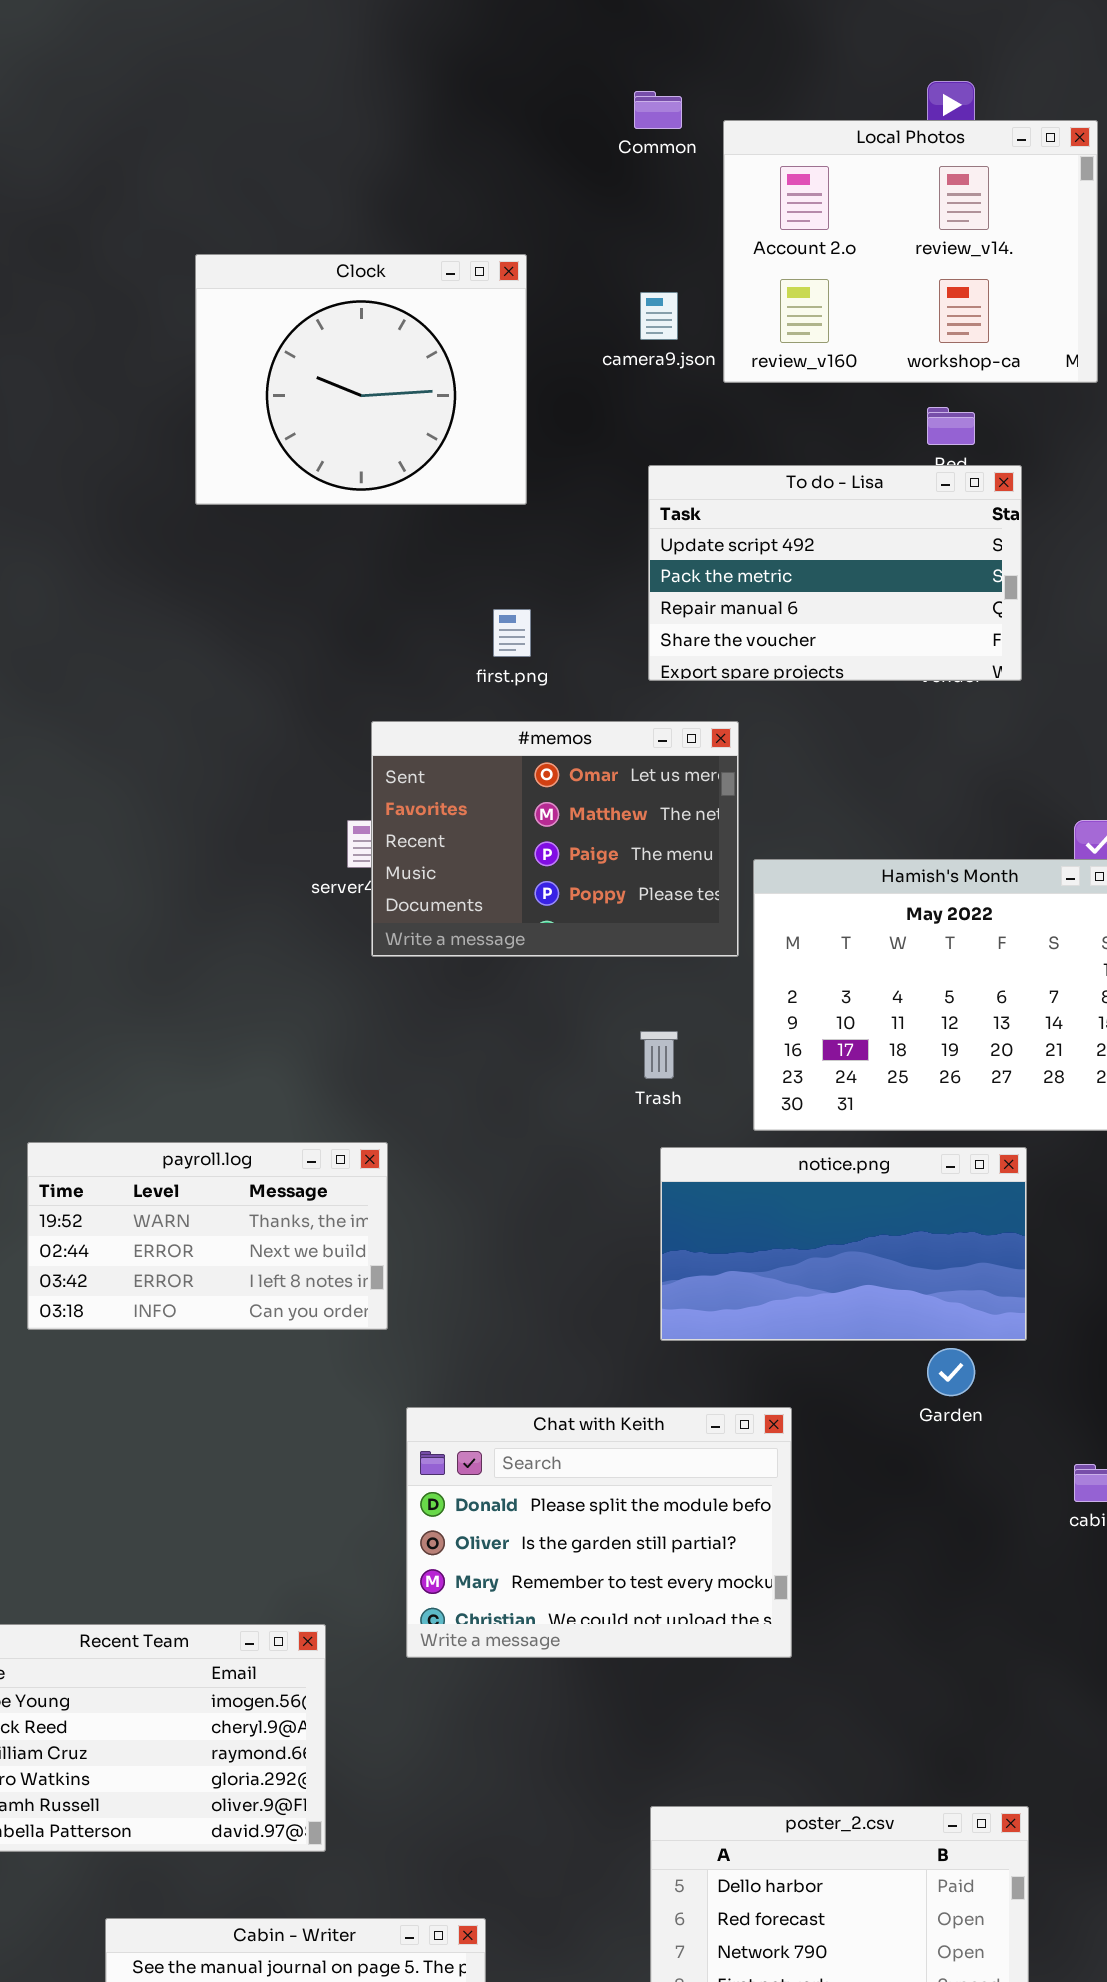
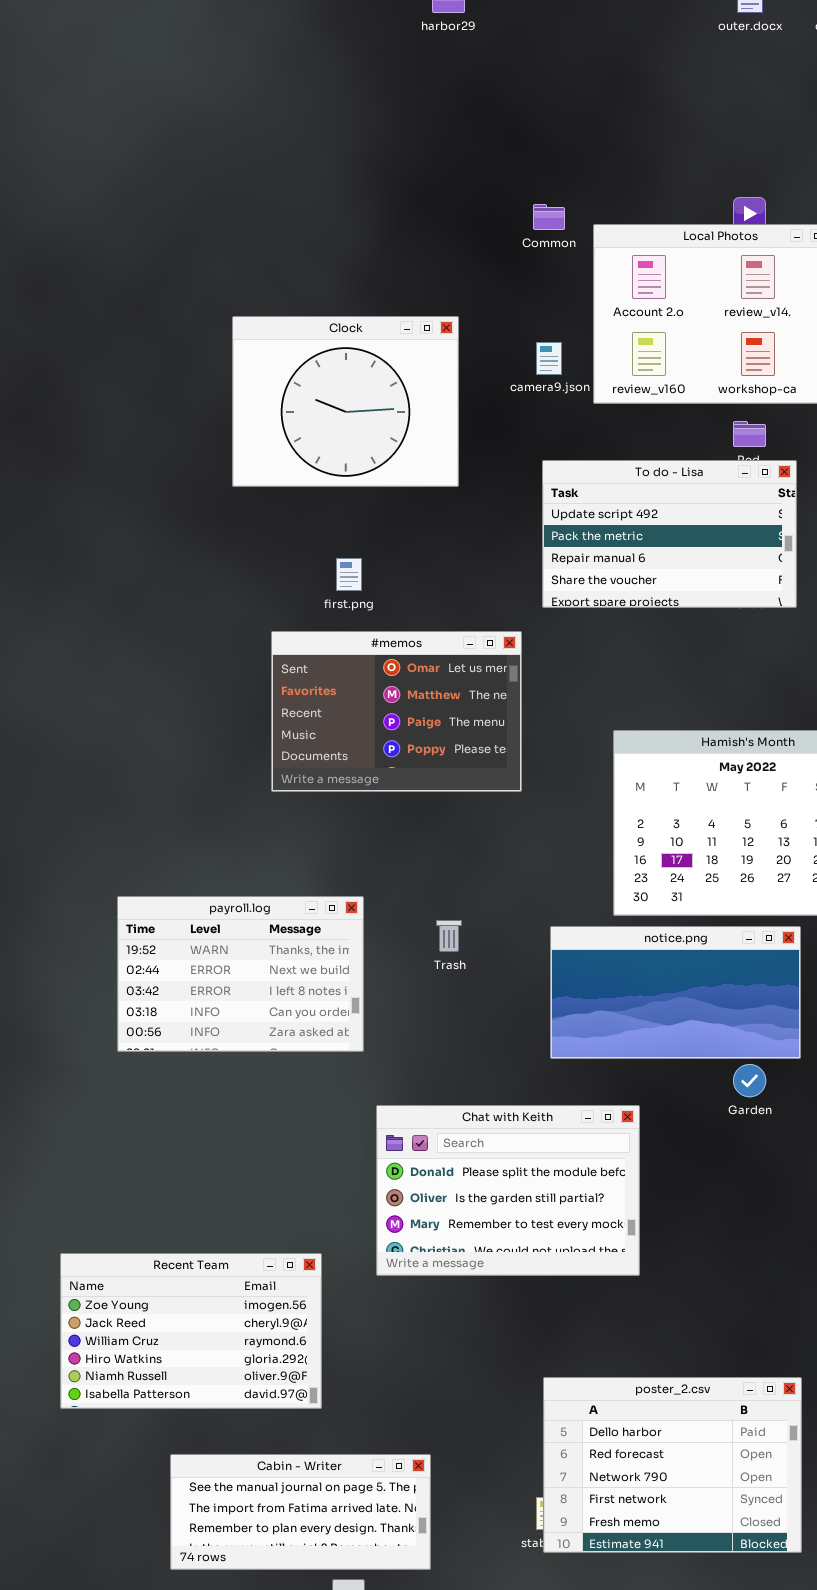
first.png: [493,609,531,657] -> [336,558,362,591], moved
#memos: [371,721,739,957] -> [271,631,522,792], moved
Trash: [640,1031,678,1079] -> [436,920,462,952], moved
payroll.log: [27,1142,388,1330] -> [117,896,364,1052], resized

